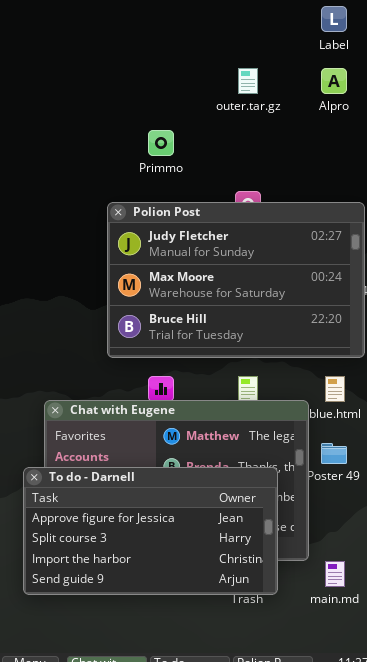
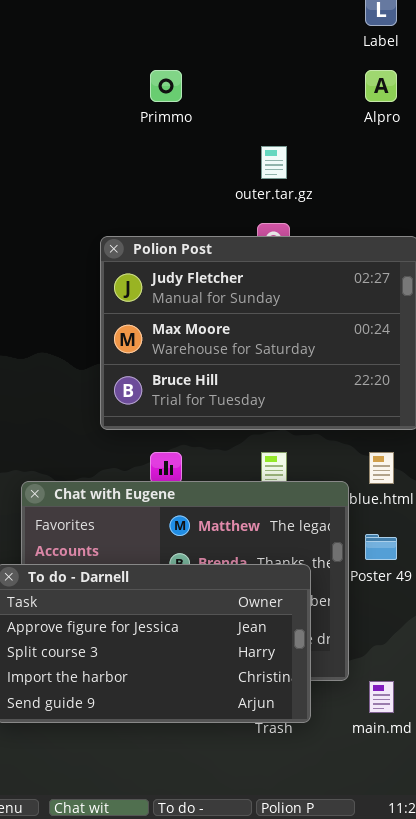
outer.tar.gz: [238,68,258,94] -> [261,146,287,179], moved
Primmo: [148,130,174,156] -> [150,70,182,102], moved

